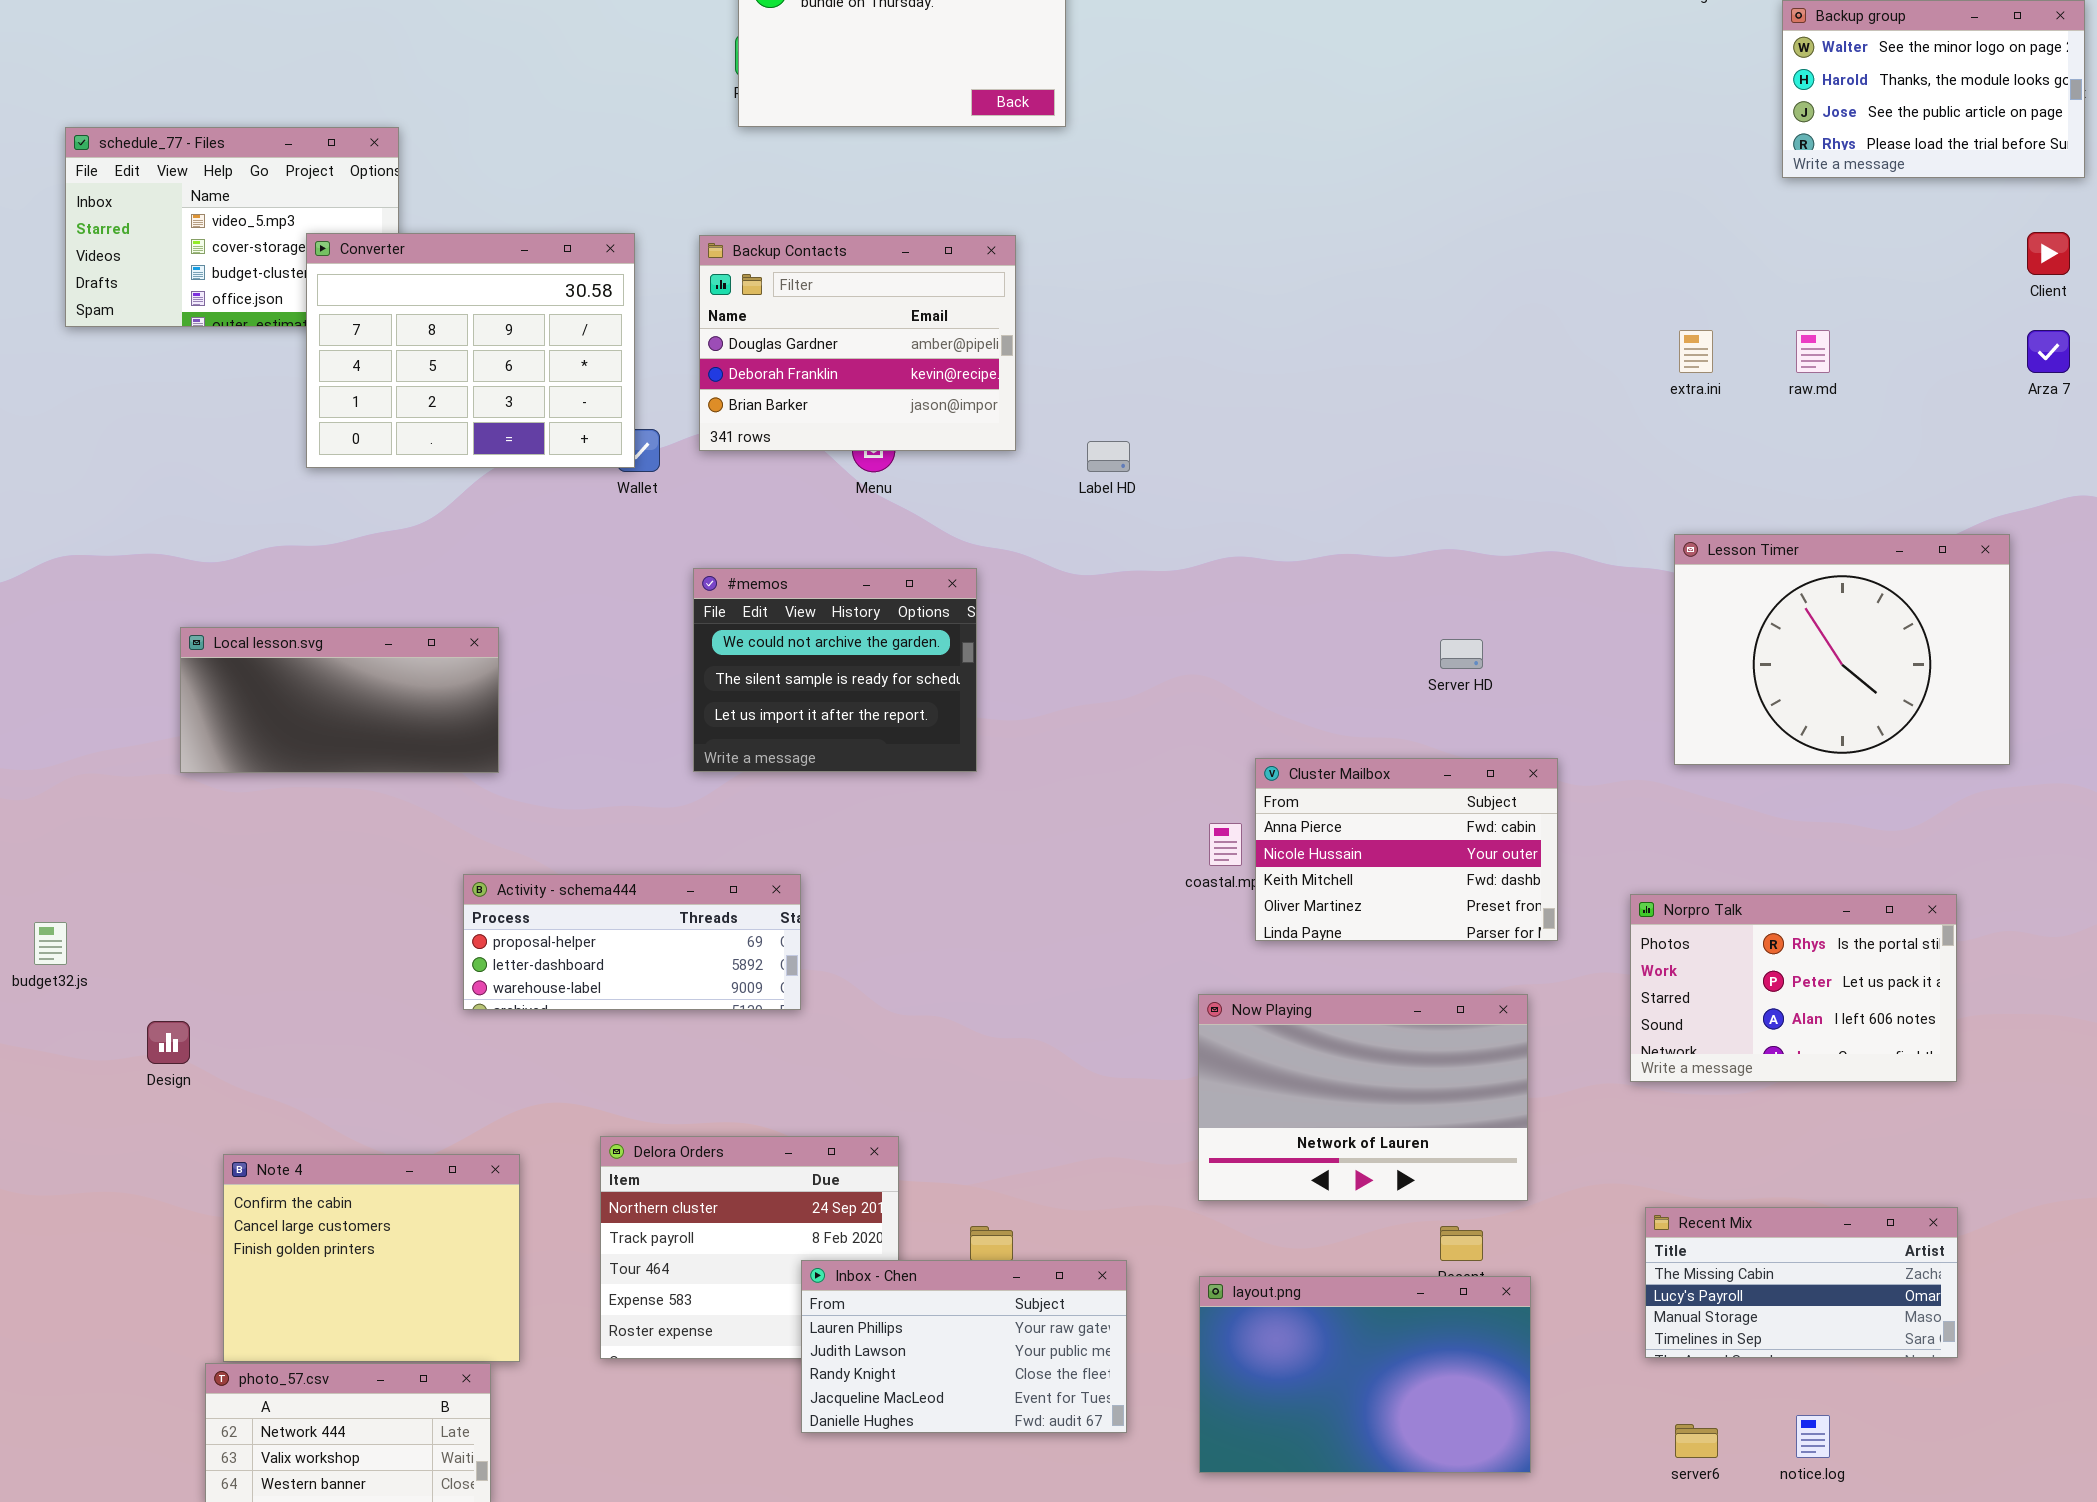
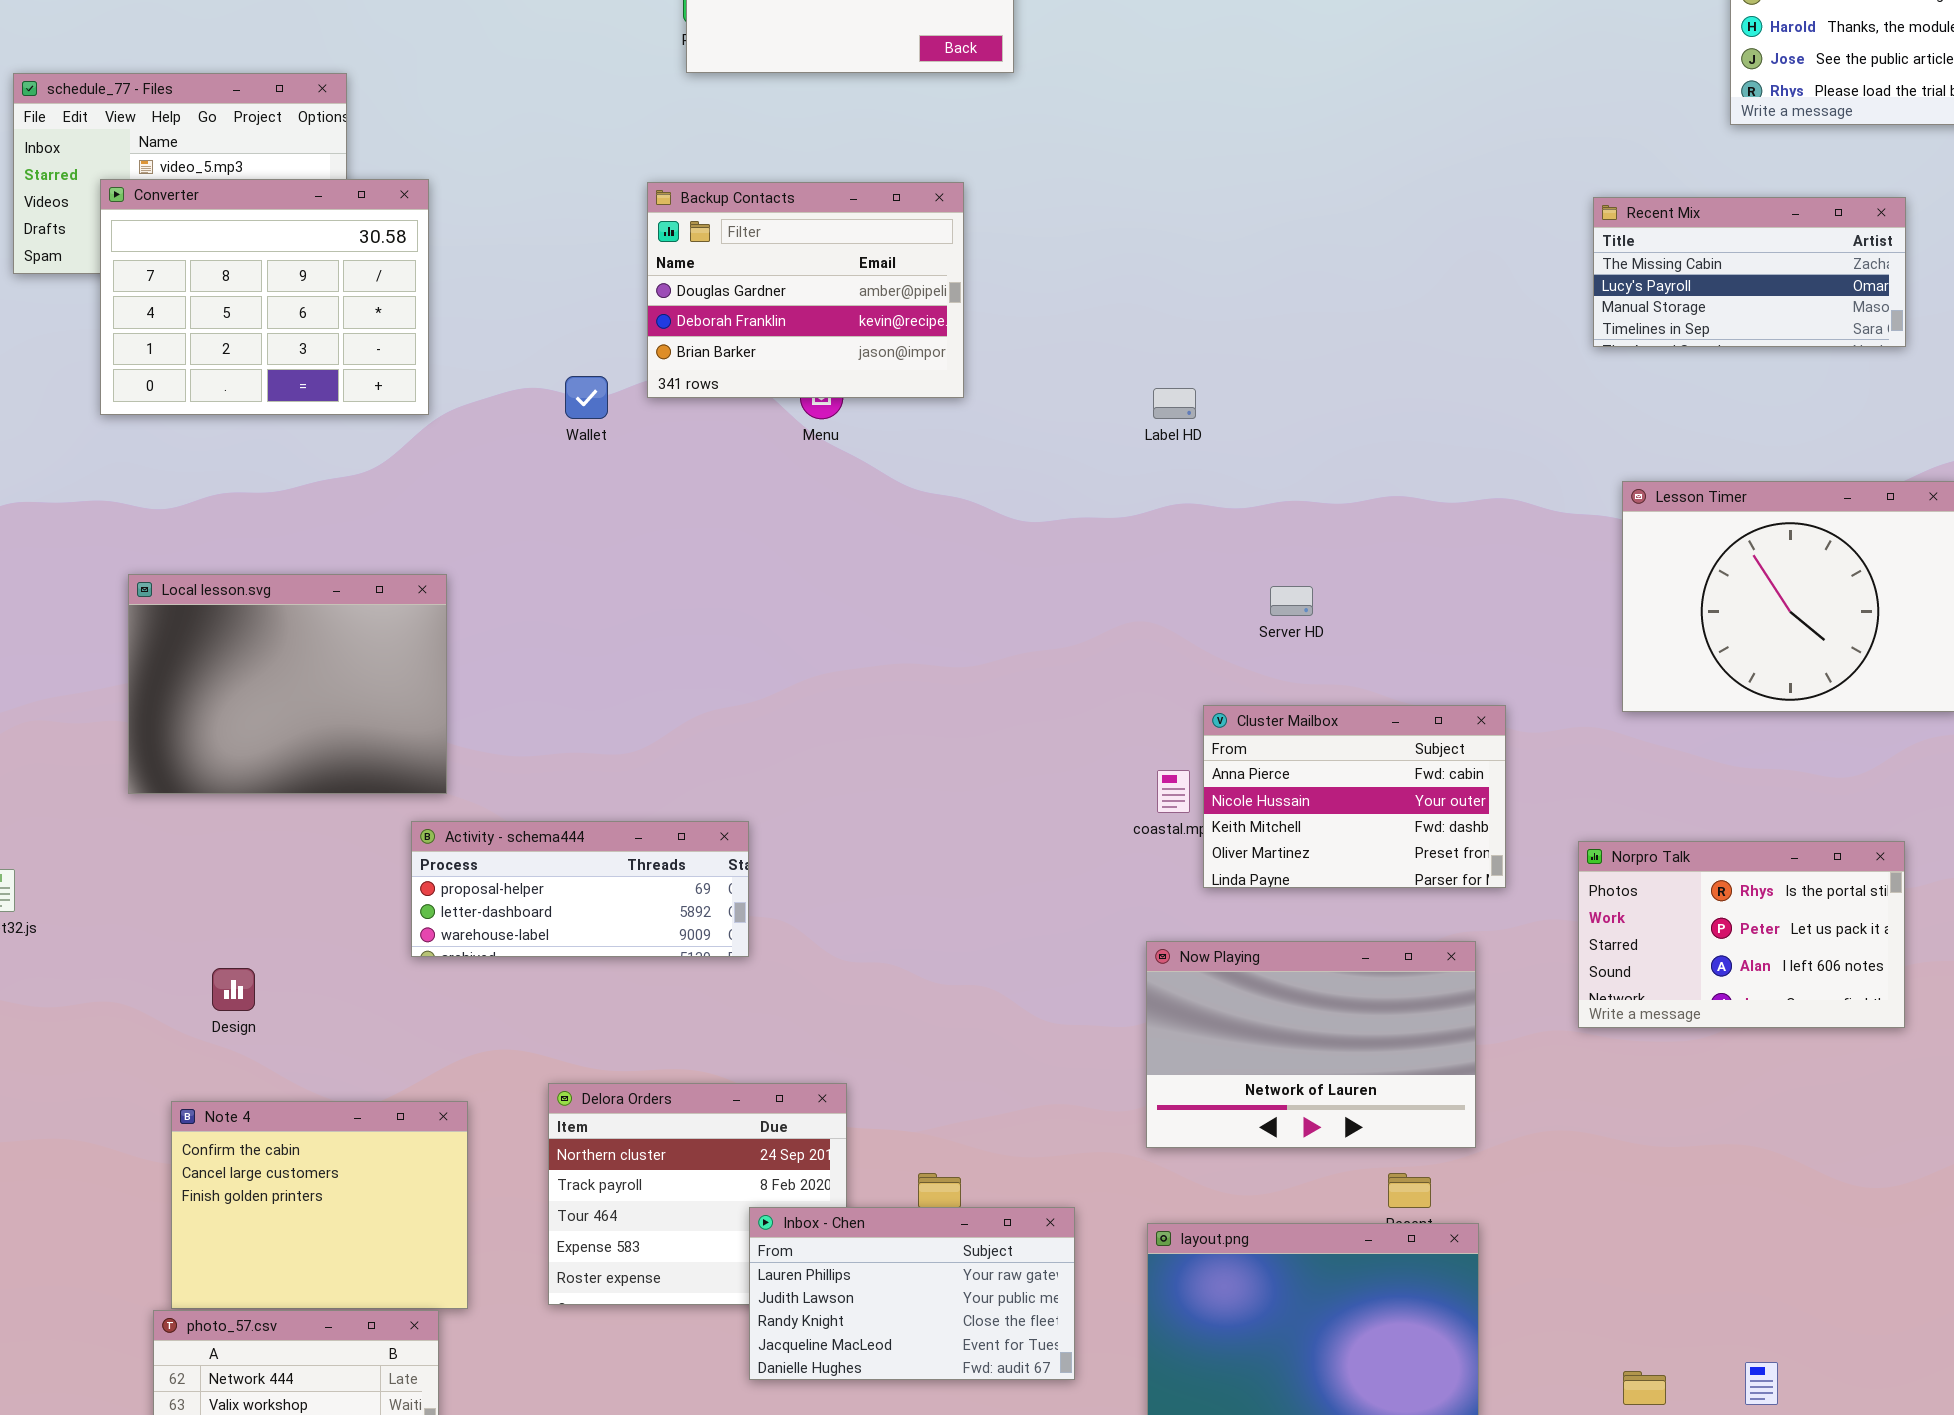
Converter: [306,233,635,468] -> [100,179,429,415], moved
Label HD: [1087,441,1130,472] -> [1153,388,1196,419], moved
#memos: [693,568,977,772] -> none, closed
Local lesson.svg: [180,627,499,773] -> [128,574,447,794], resized
Server HD: [1440,639,1483,669] -> [1270,586,1313,616], moved
Design: [147,1021,190,1064] -> [212,968,255,1011], moved
Recent Mix: [1645,1207,1958,1358] -> [1593,197,1906,347], moved

